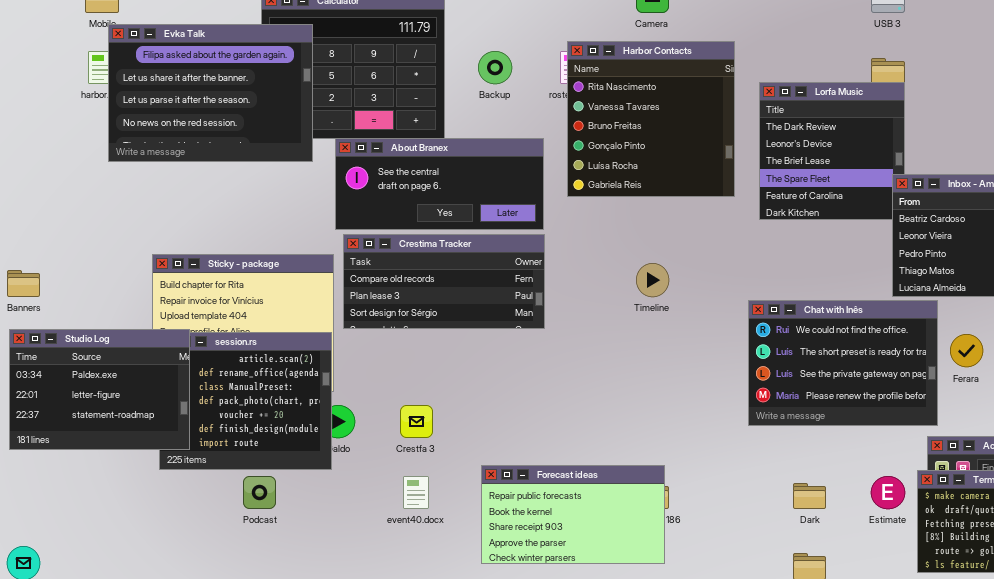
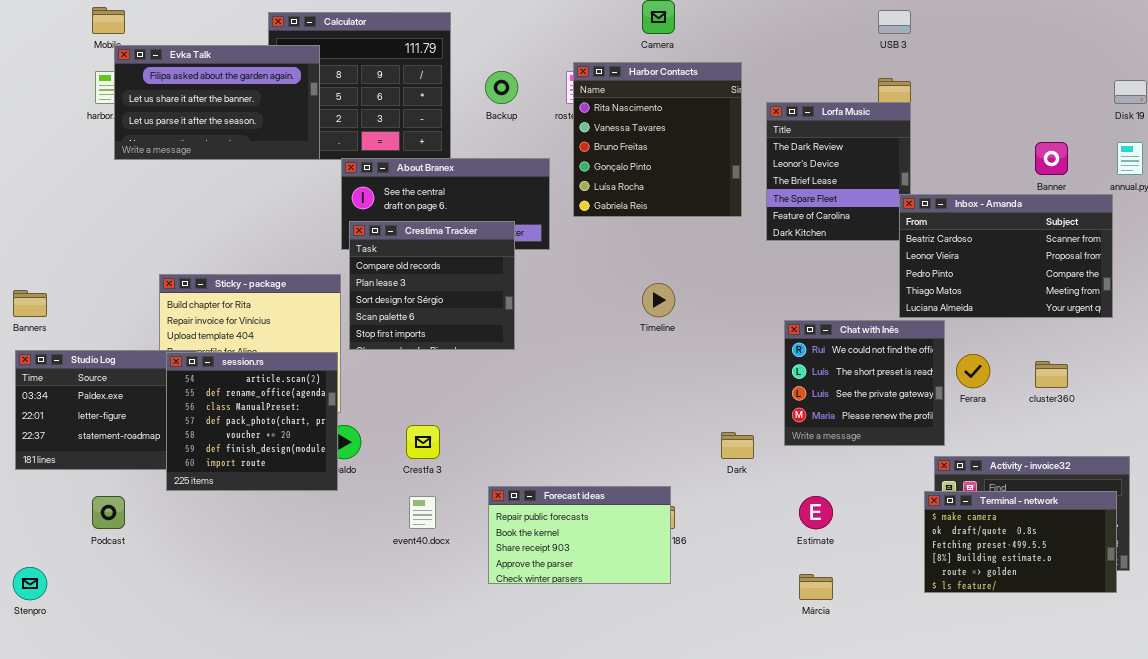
Evka Talk: [108,24,313,162] -> [114,45,320,160], resized
Crestima Tracker: [343,234,545,329] -> [349,221,515,350], resized
Chat with Inês: [748,300,938,426] -> [784,320,945,446], resized
session.rs: [159,332,332,470] -> [166,352,338,491], raised
Podcast: [243,476,276,509] -> [92,496,125,529], moved
Estimate: [871,476,905,509] -> [799,496,833,529], moved
Dark: [793,483,826,509] -> [721,432,754,459], moved

